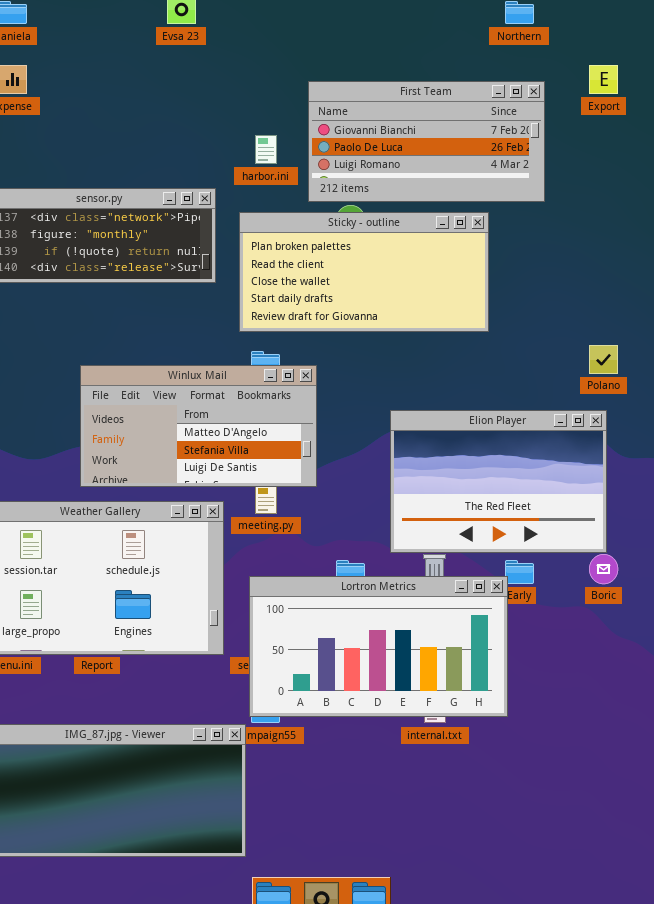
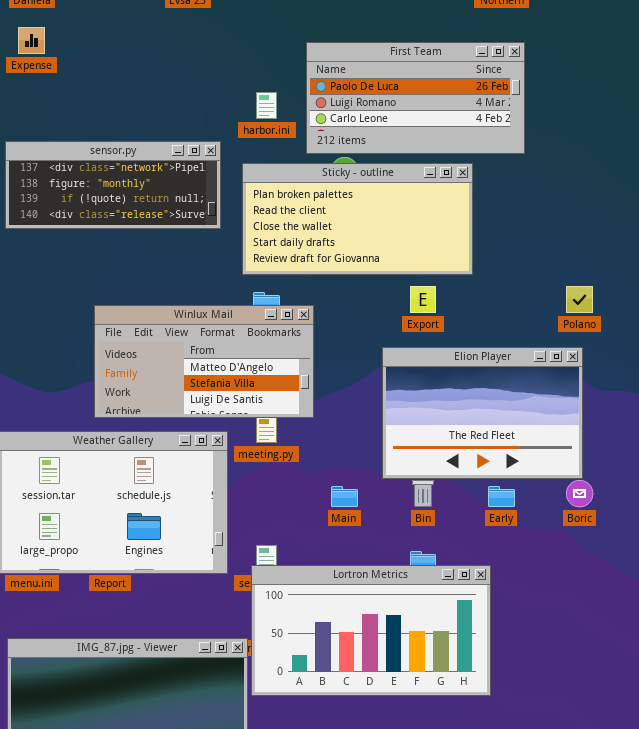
Export: [589,65,618,94] -> [410,286,436,313], moved
First Team: [308,81,545,202] -> [306,42,525,154], scrolled down 1 row
Lortron Metrics: [249,576,508,717] -> [251,565,491,696], moved

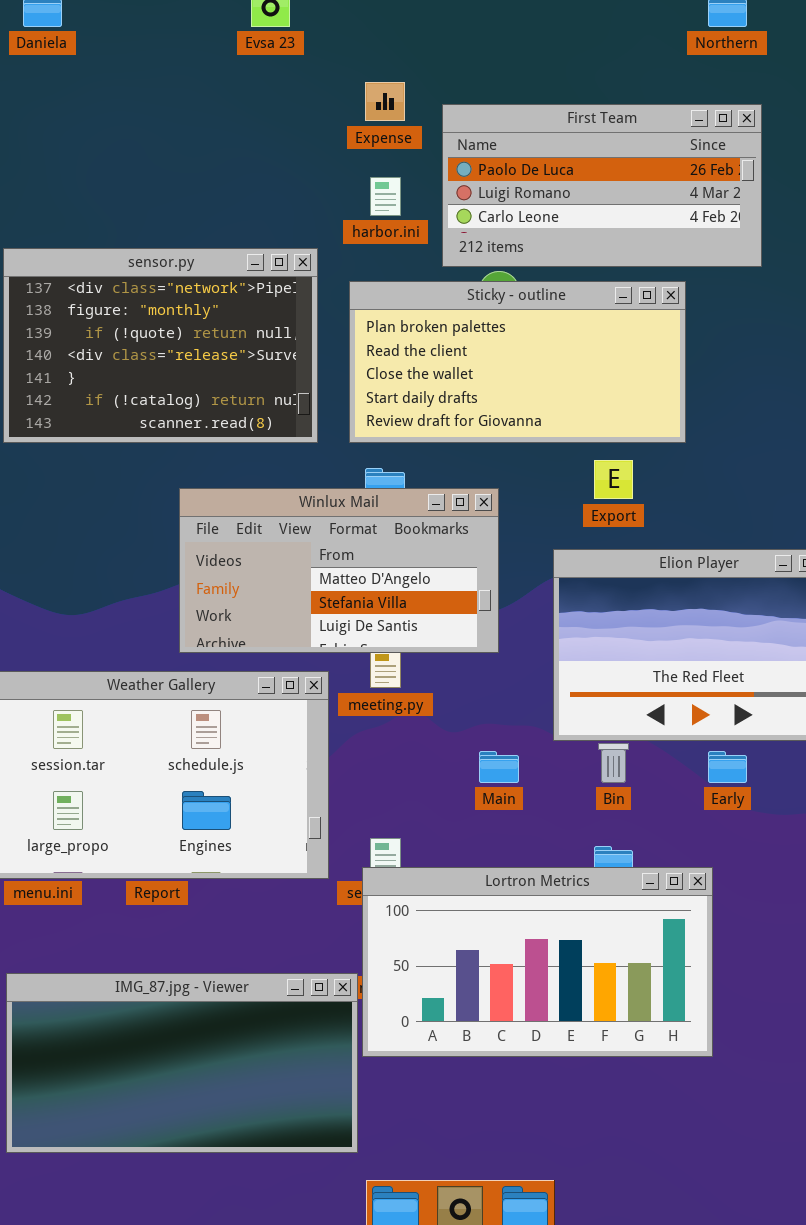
Expense: [18,27,45,54] -> [365,82,405,121], moved
sensor.py: [5,141,221,229] -> [3,248,318,443], resized
Winlux Mail: [94,305,314,418] -> [179,488,499,653], moved

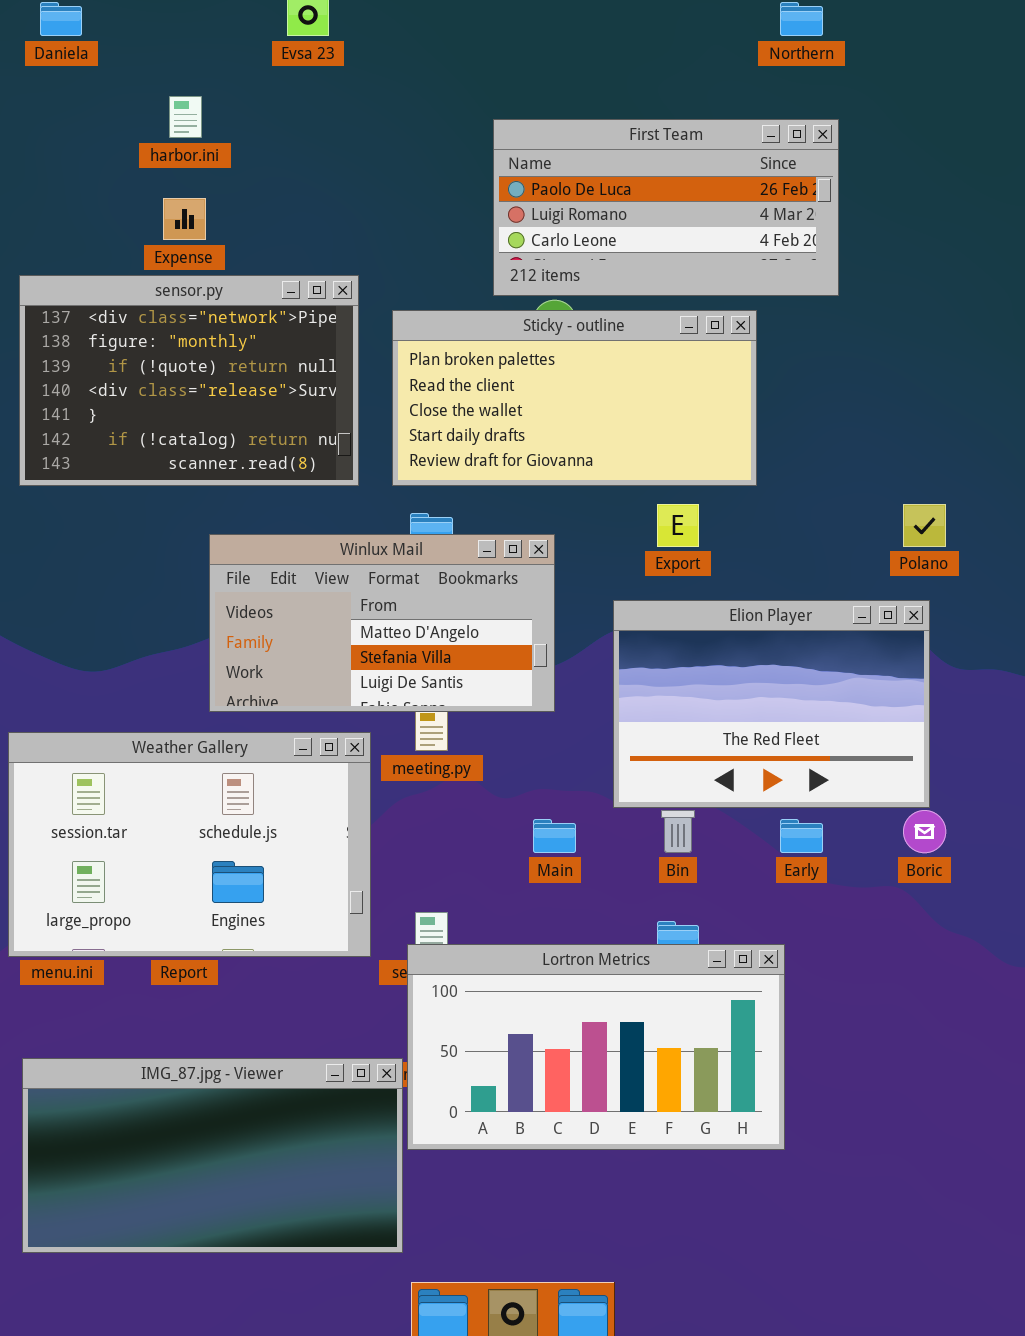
Expense: [365,82,405,121] -> [163,198,206,240], moved
harbor.ini: [370,177,401,216] -> [169,96,202,138], moved

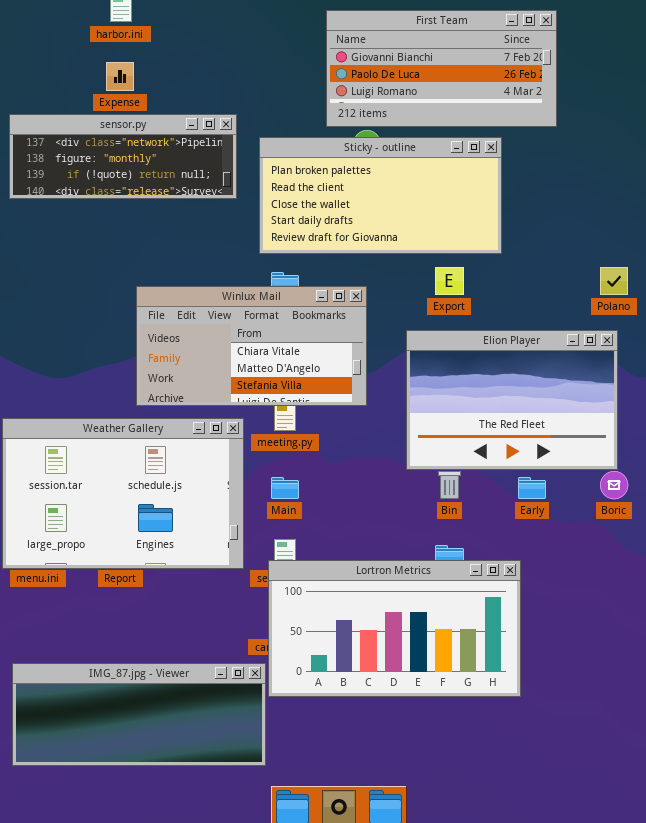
First Team: [493,119,839,296] -> [326,10,557,127], scrolled up 1 row
sensor.py: [19,275,359,486] -> [9,114,237,199], resized
Winlux Mail: [209,534,555,712] -> [136,286,367,406], scrolled up 1 row
Main: [533,819,576,853] -> [271,477,299,499], moved
IMG_87.jpg - Viewer: [22,1058,403,1253] -> [12,663,266,766], resized

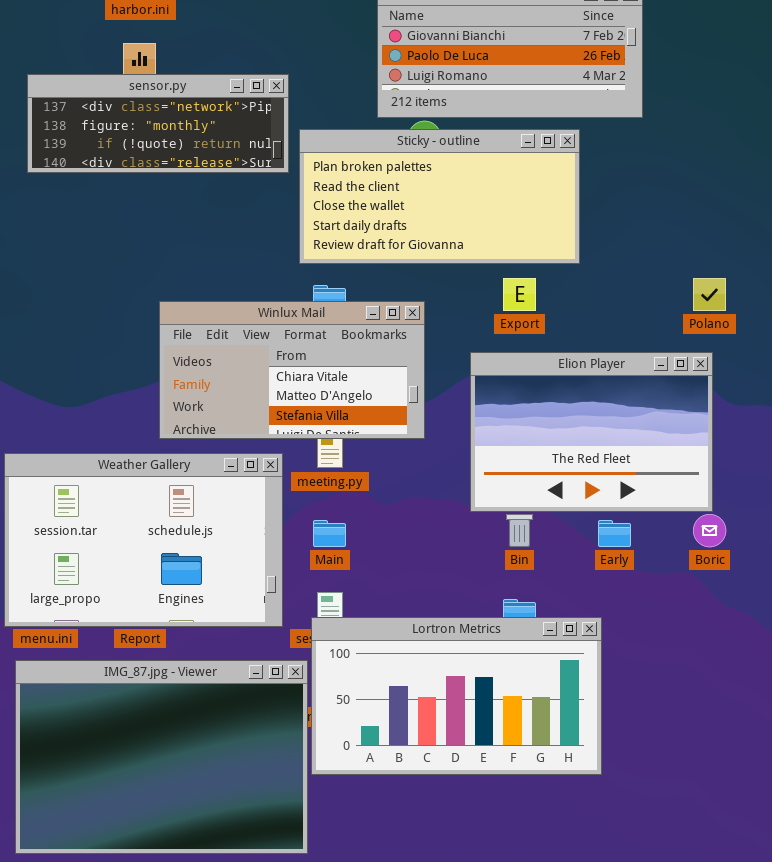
sensor.py: [9,114,237,199] -> [27,74,289,173], moved
IMG_87.jpg - Viewer: [12,663,266,766] -> [15,660,308,854], resized

